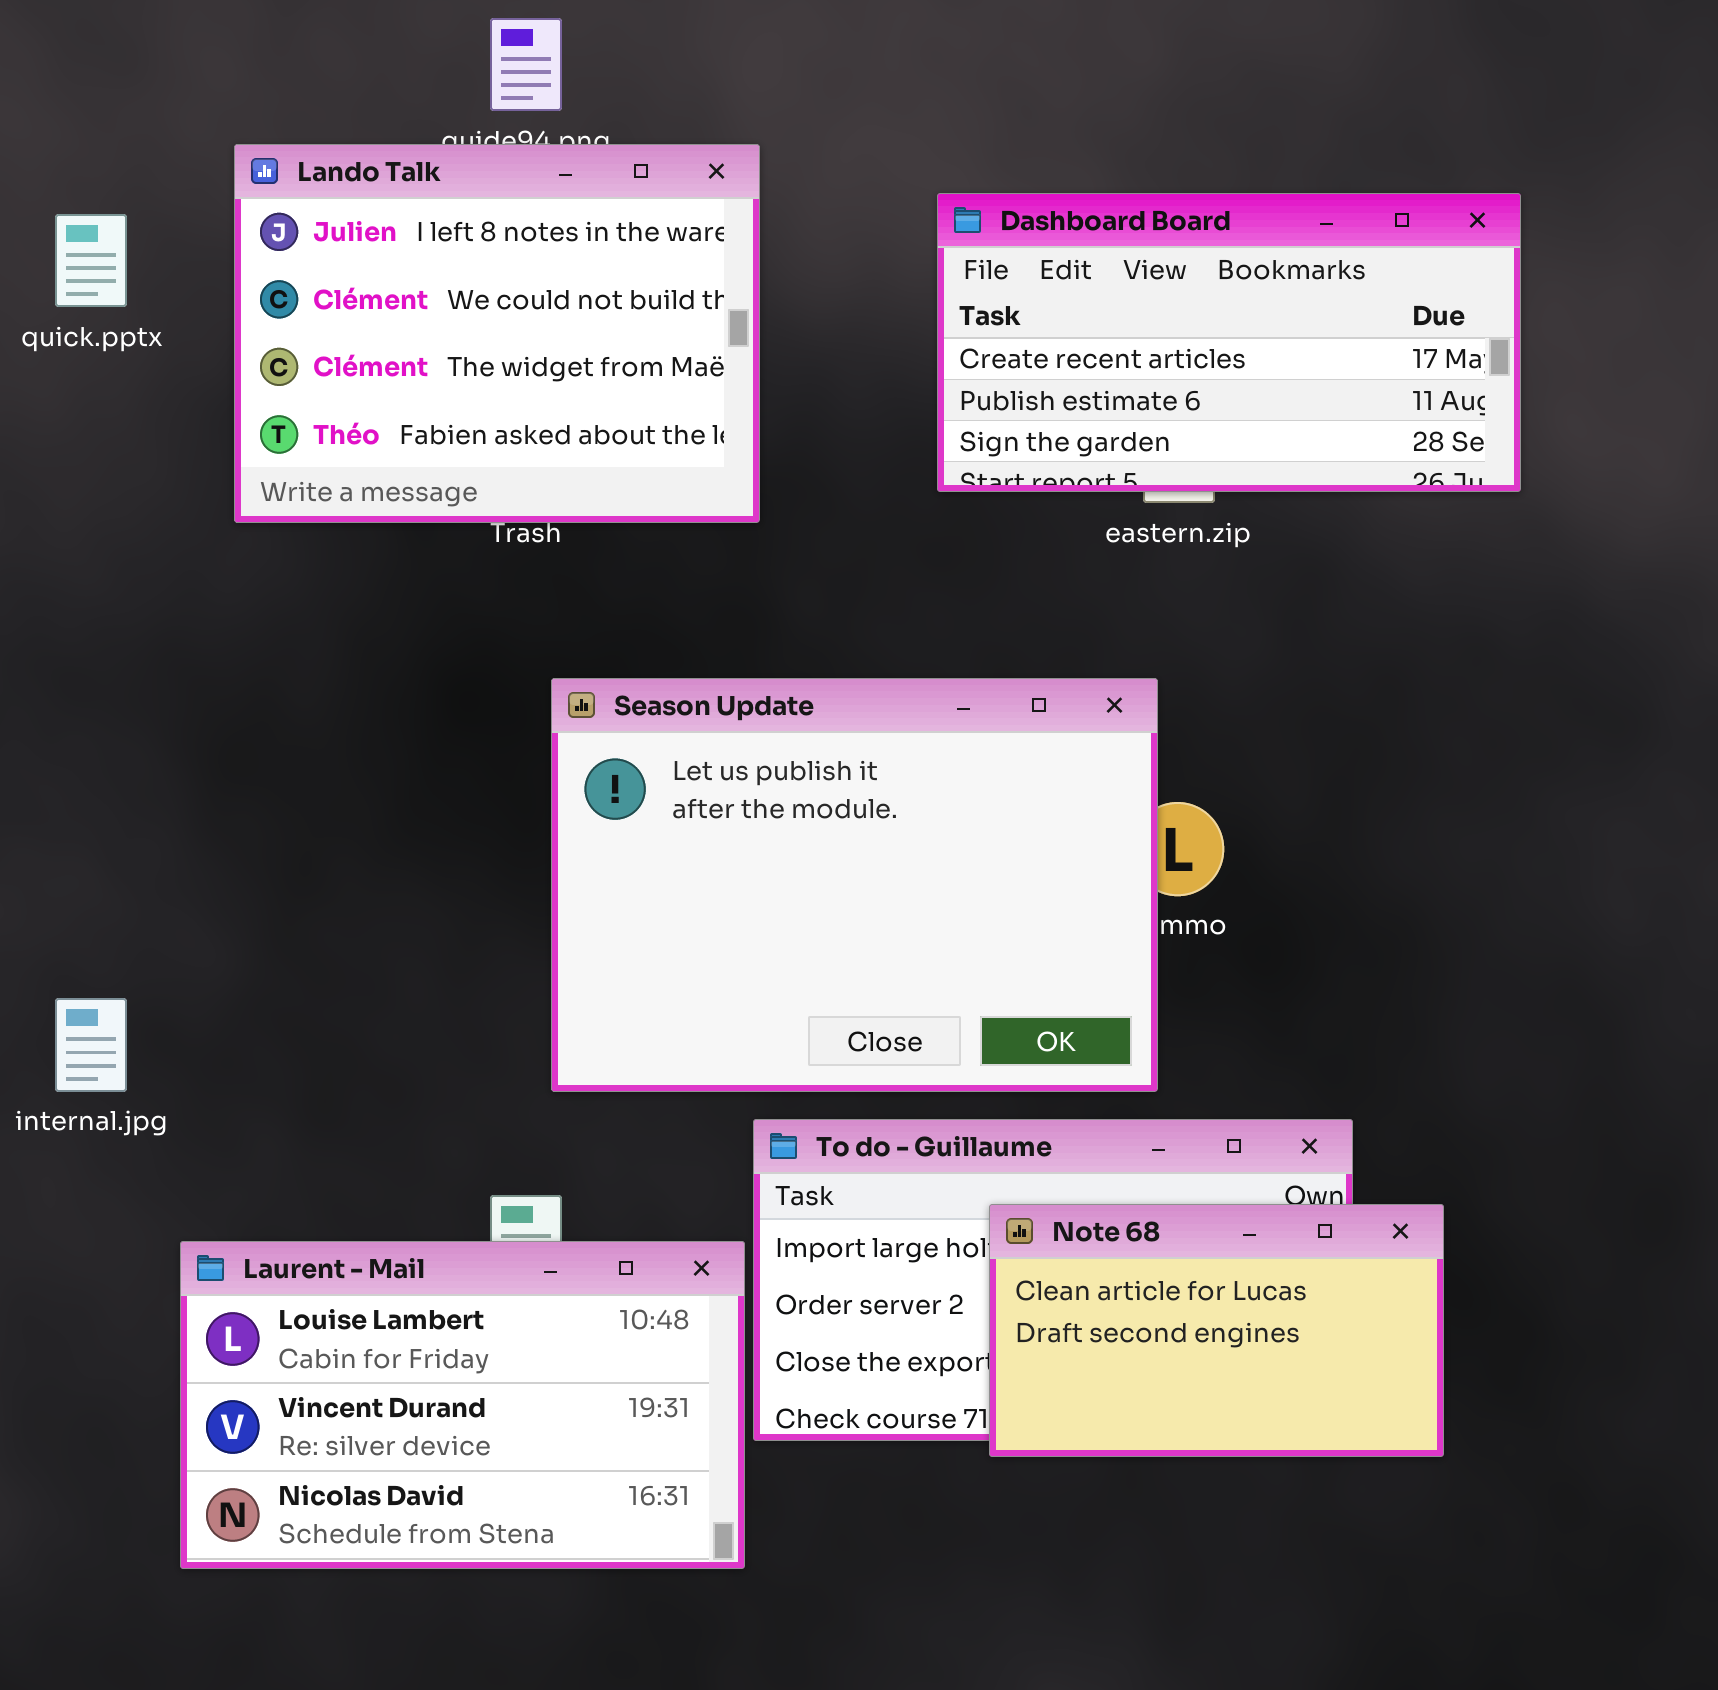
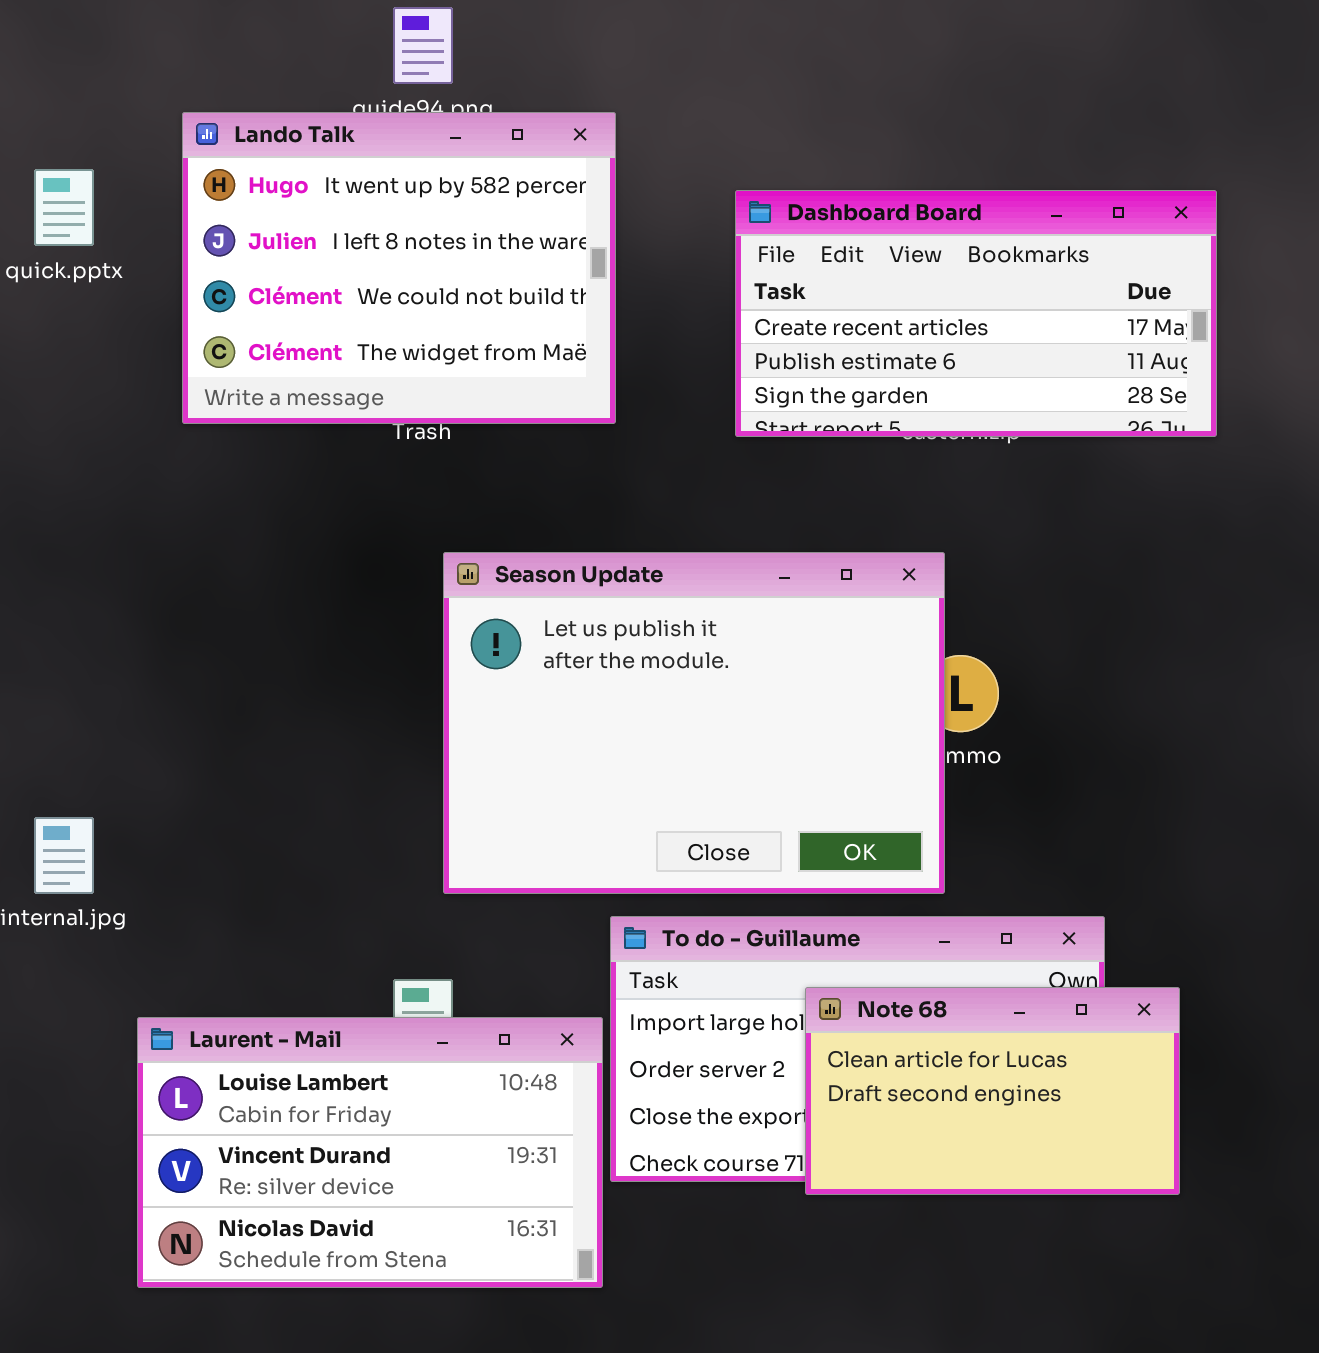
Lando Talk: [234,144,760,523] -> [182,112,616,424], scrolled up 1 row
Dashboard Board: [937,193,1521,492] -> [735,190,1217,437], moved

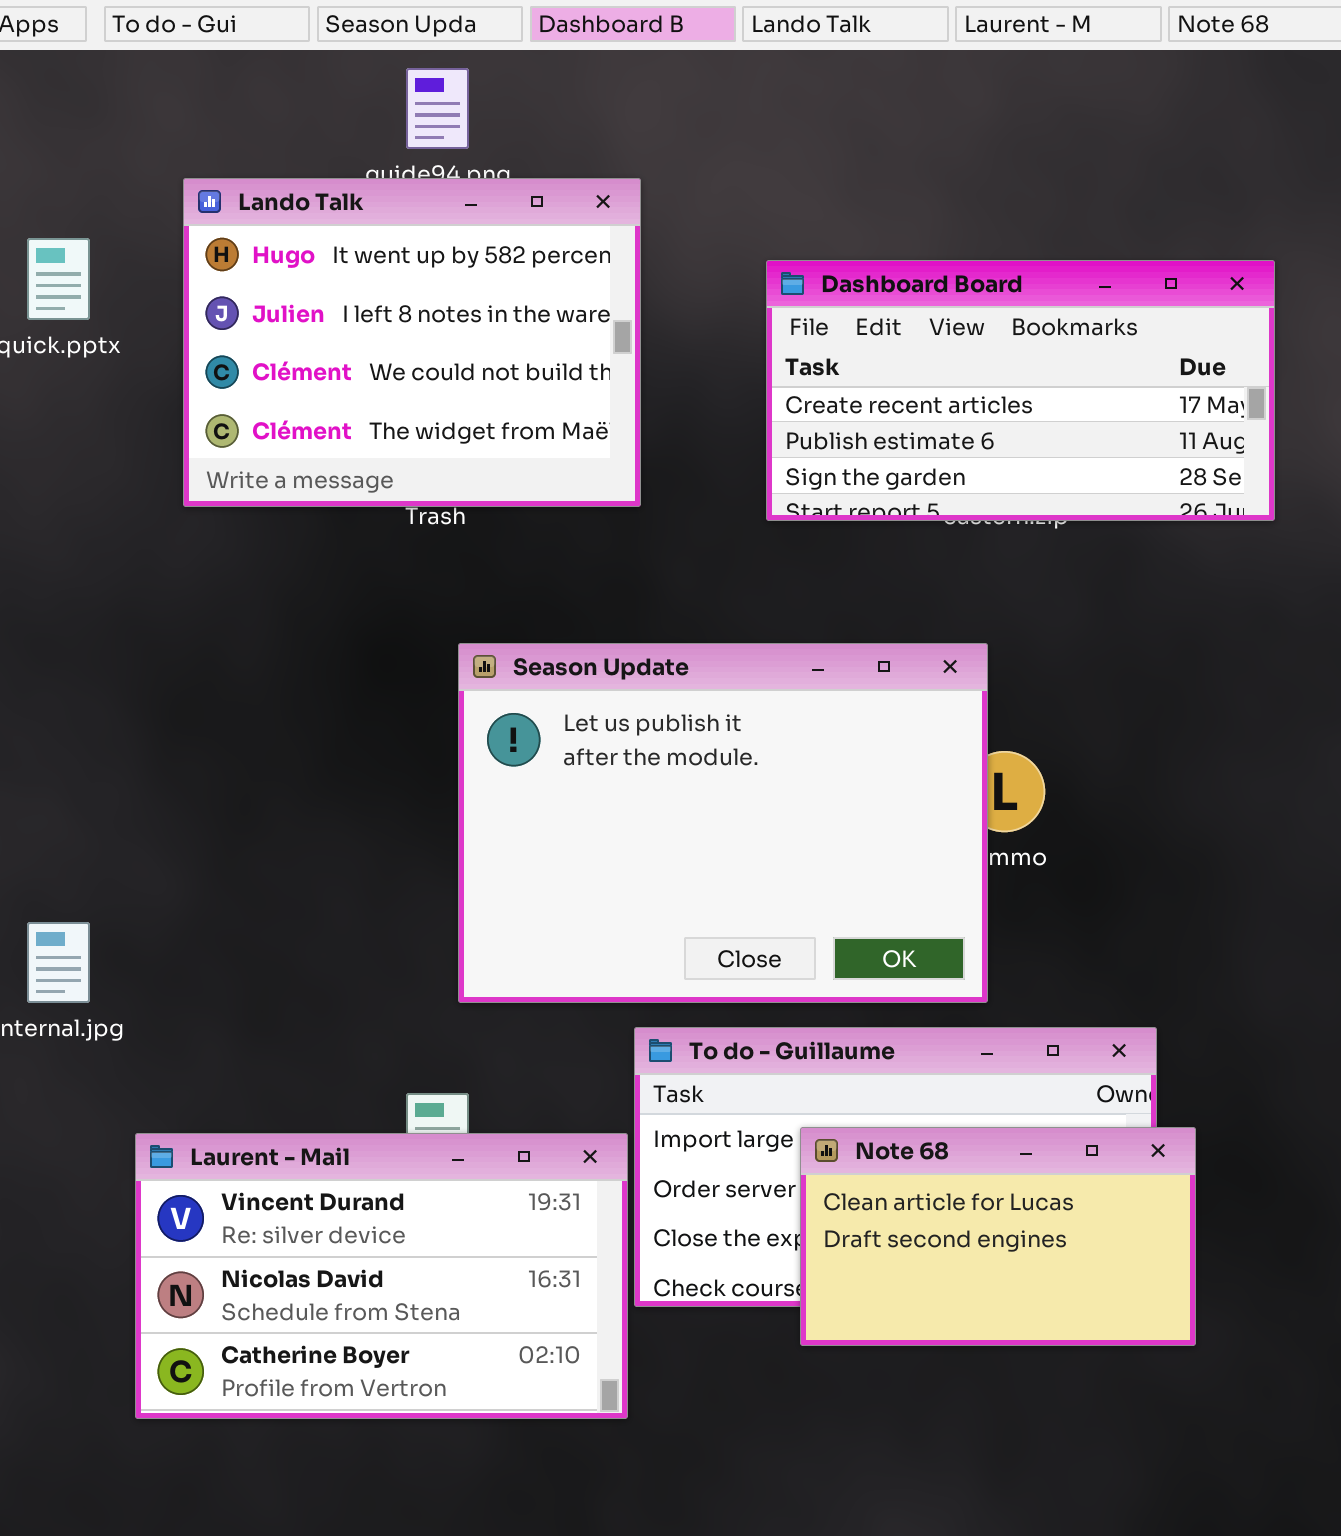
Note 68: [805,987,1180,1195] -> [800,1127,1196,1346], moved
Laurent - Mail: [137,1017,603,1288] -> [135,1133,628,1419], scrolled down 1 row

